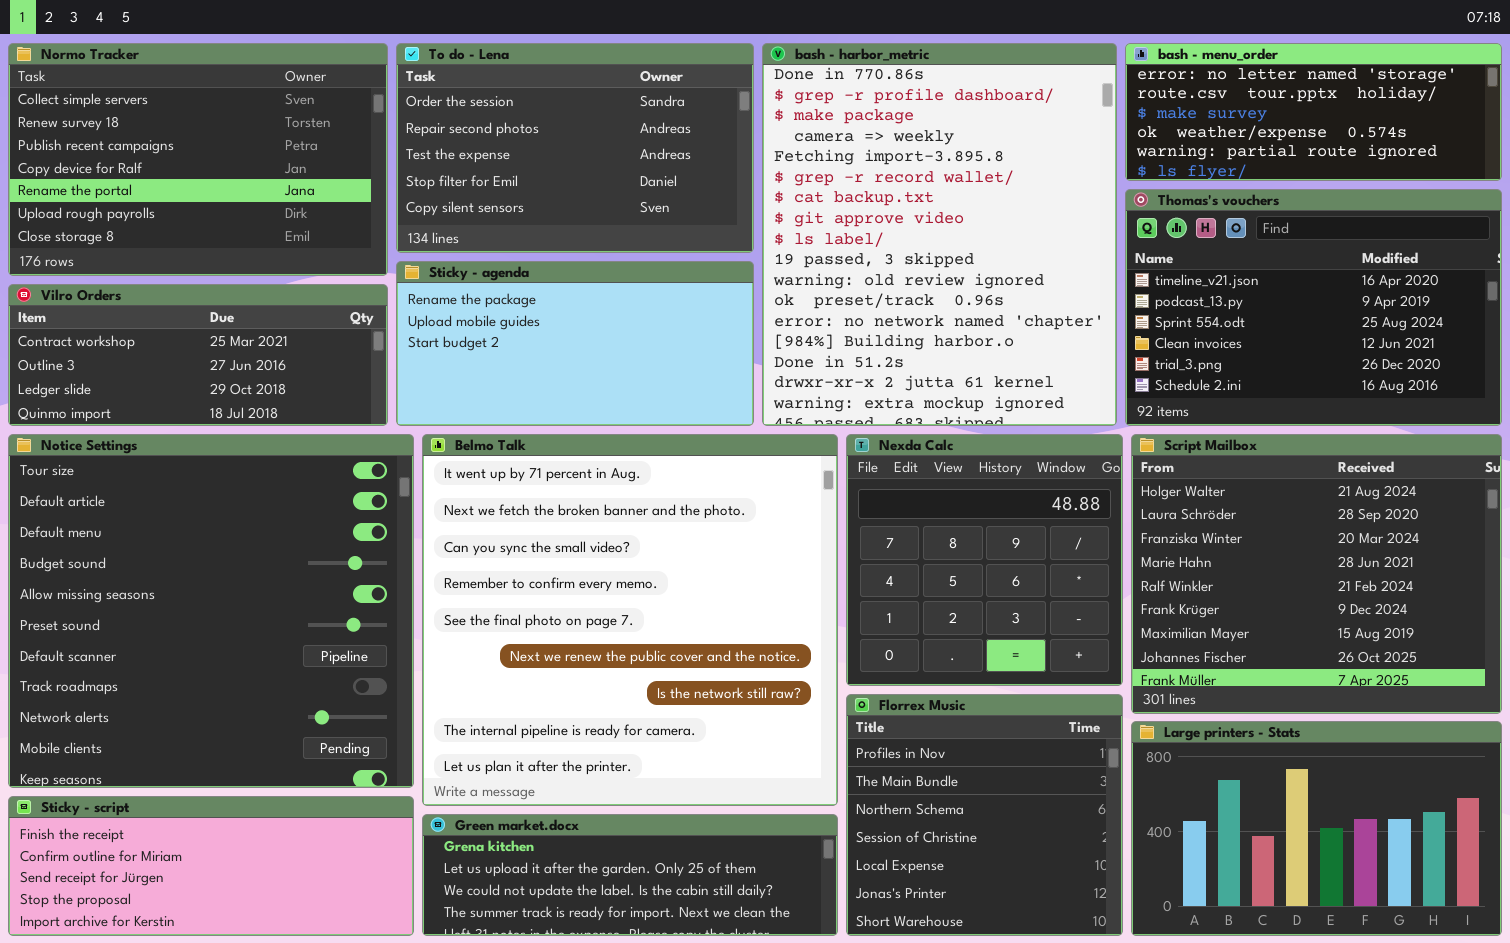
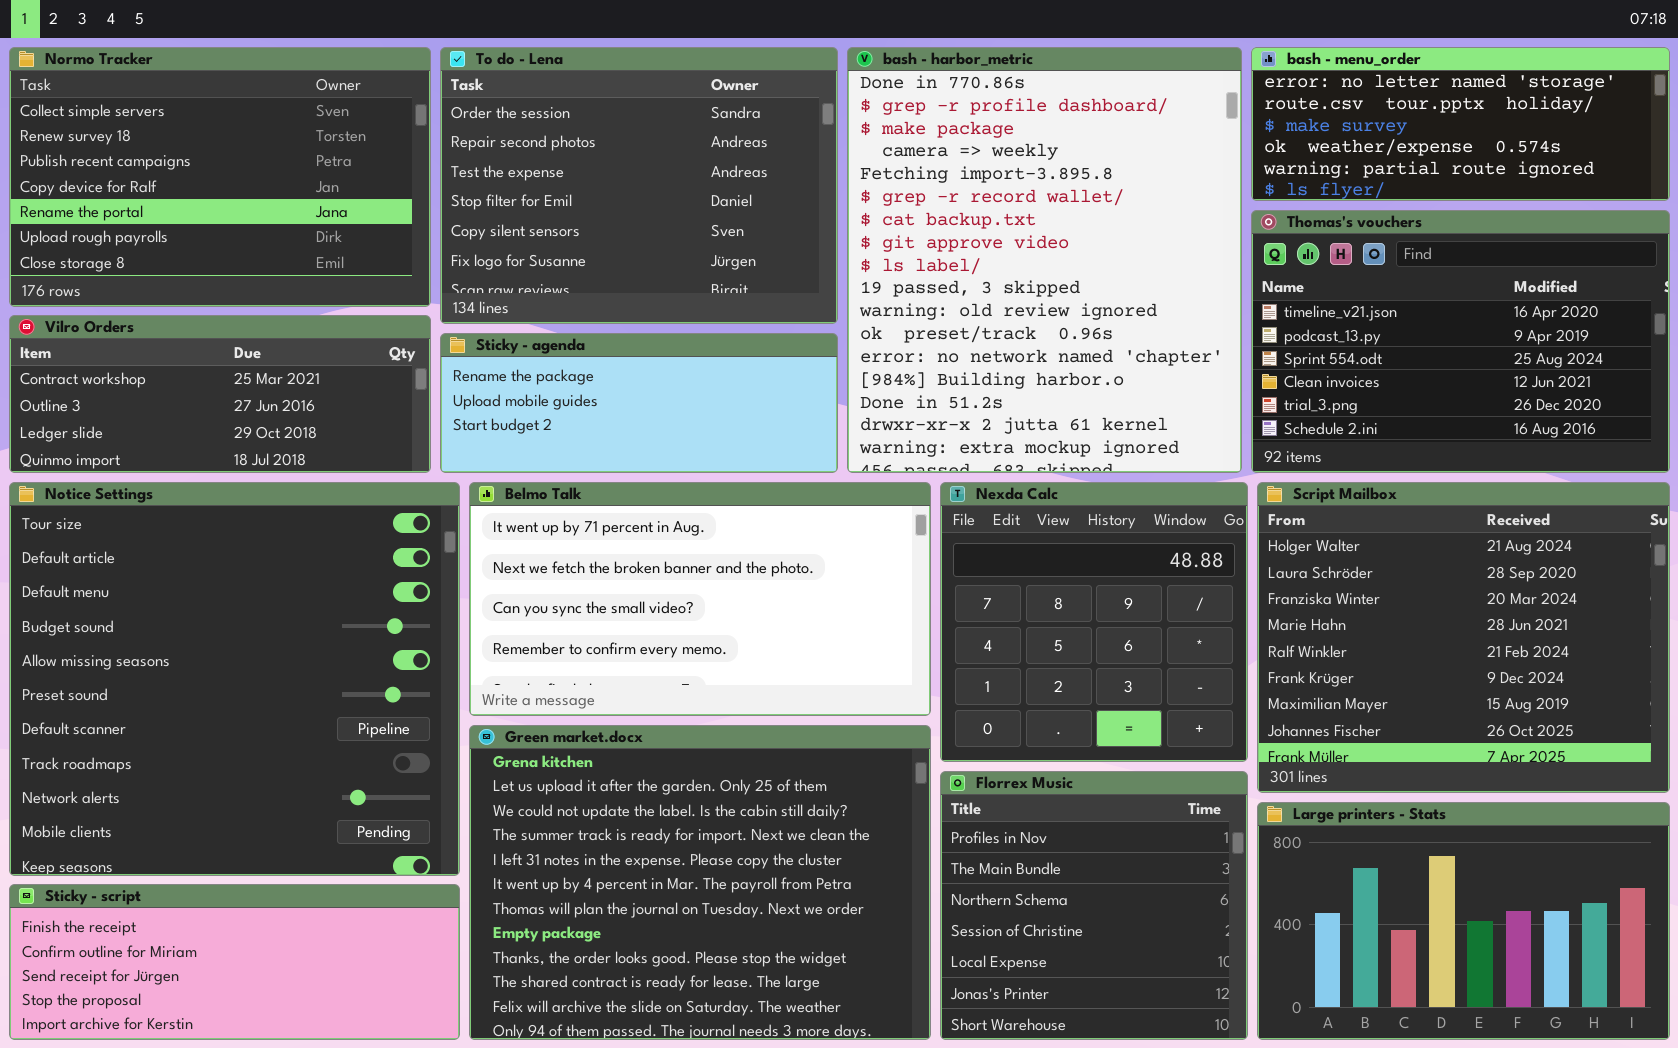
To do - Lena: [396,43,754,253] -> [440,47,838,324], resized
Sticky - agenda: [396,261,754,426] -> [440,333,838,473], resized
Belmo Talk: [422,434,838,806] -> [469,482,931,716], resized
Green market.docx: [422,814,838,936] -> [469,725,931,1040], resized

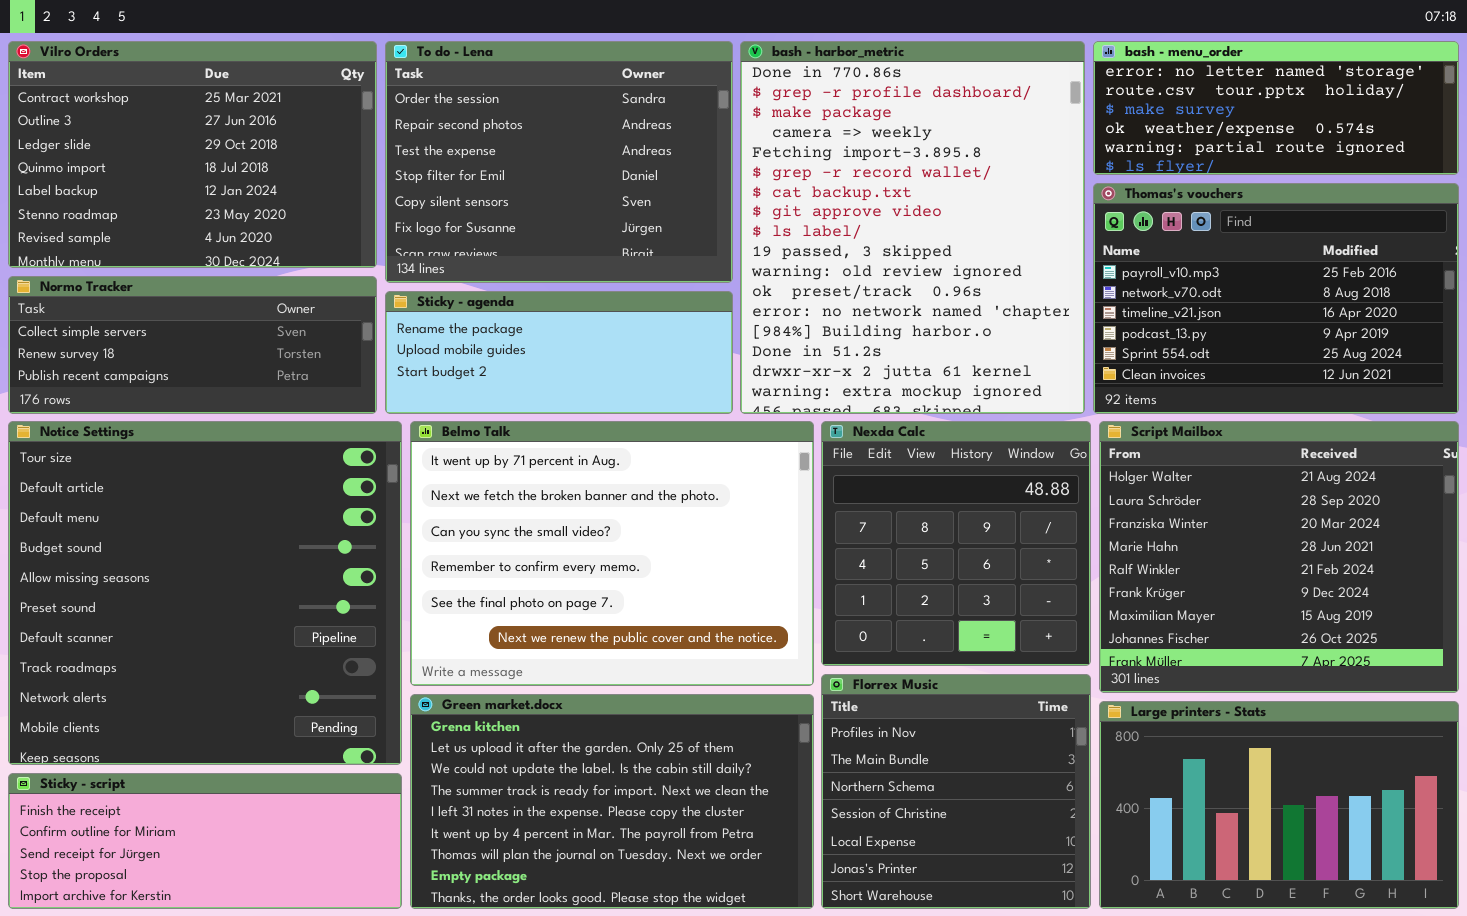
Normo Tracker: [9,47,431,307] -> [8,276,377,414], moved, resized
Thomas's vouchers: [1251,210,1670,473] -> [1093,183,1459,414], scrolled up 2 rows
Vilro Orders: [9,315,431,473] -> [8,41,377,268], moved, resized
Belmo Talk: [469,482,931,716] -> [410,421,814,686], resized
Green market.docx: [469,725,931,1040] -> [410,694,814,909], resized

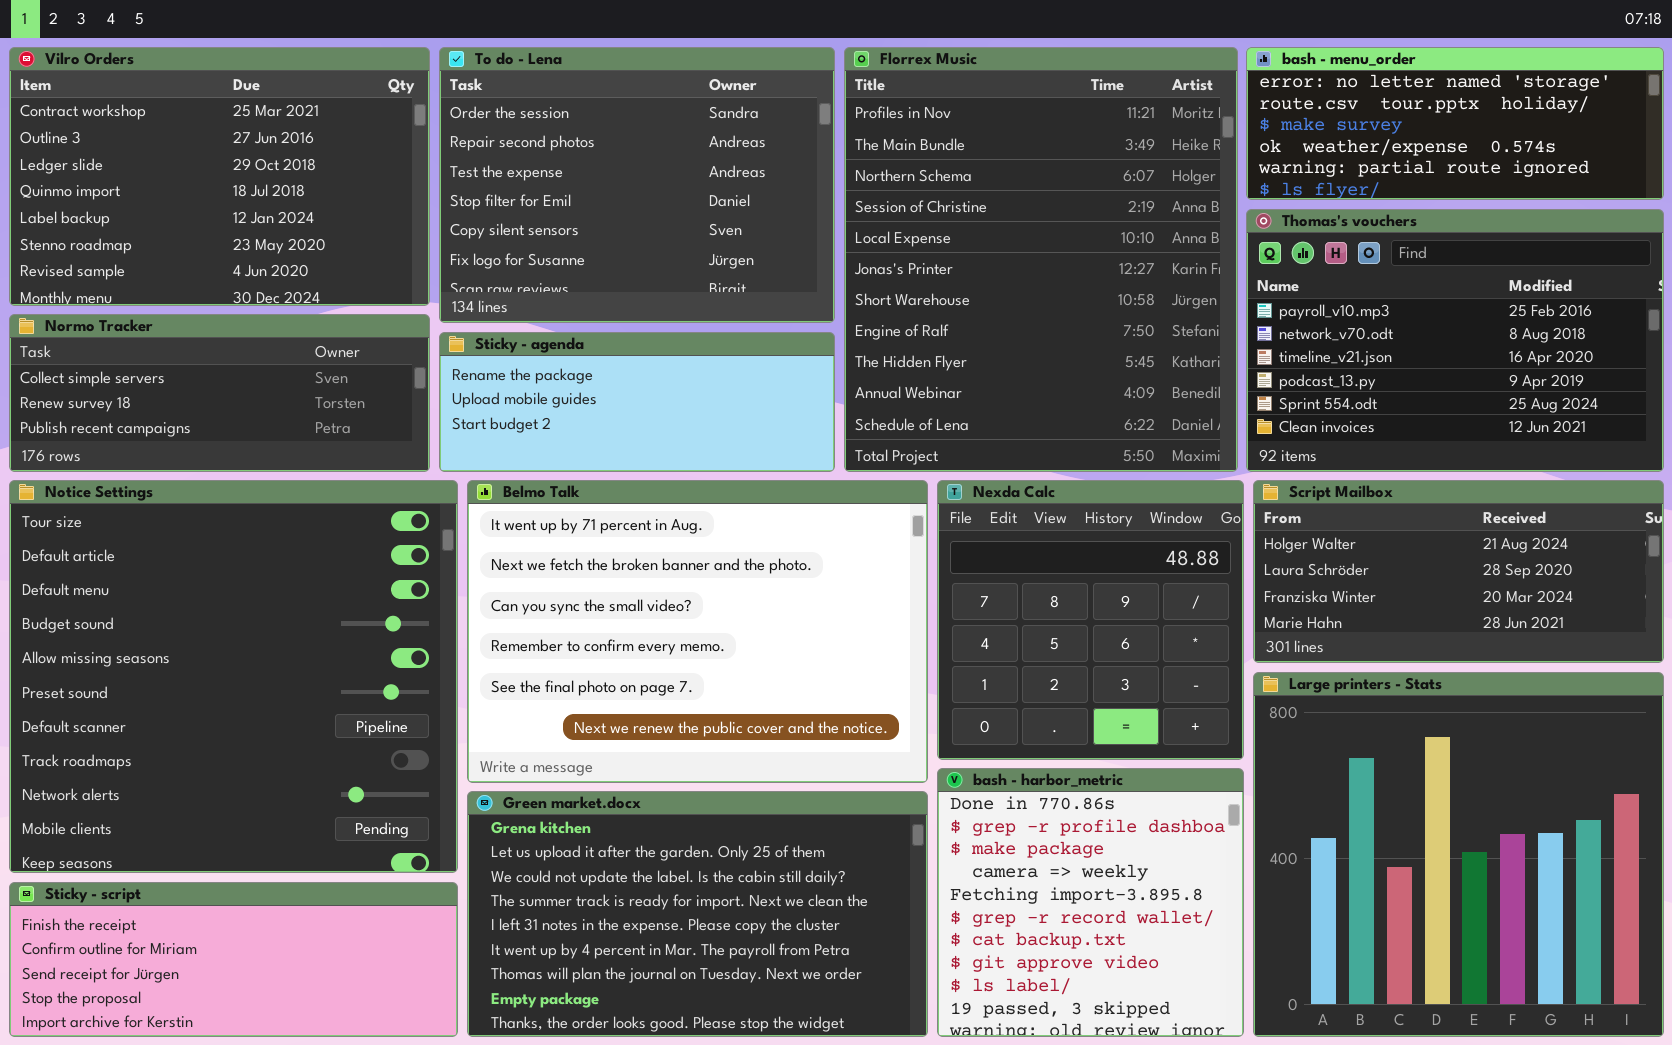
bash - harbor_metric: [740,41,1085,414] -> [937,768,1244,1037], moved, resized
Script Mailbox: [1099,421,1459,693] -> [1253,480,1664,663], resized
Florrex Music: [821,674,1091,909] -> [844,47,1238,472], moved, resized
Large printers - Stats: [1099,701,1459,909] -> [1253,672,1664,1037], resized

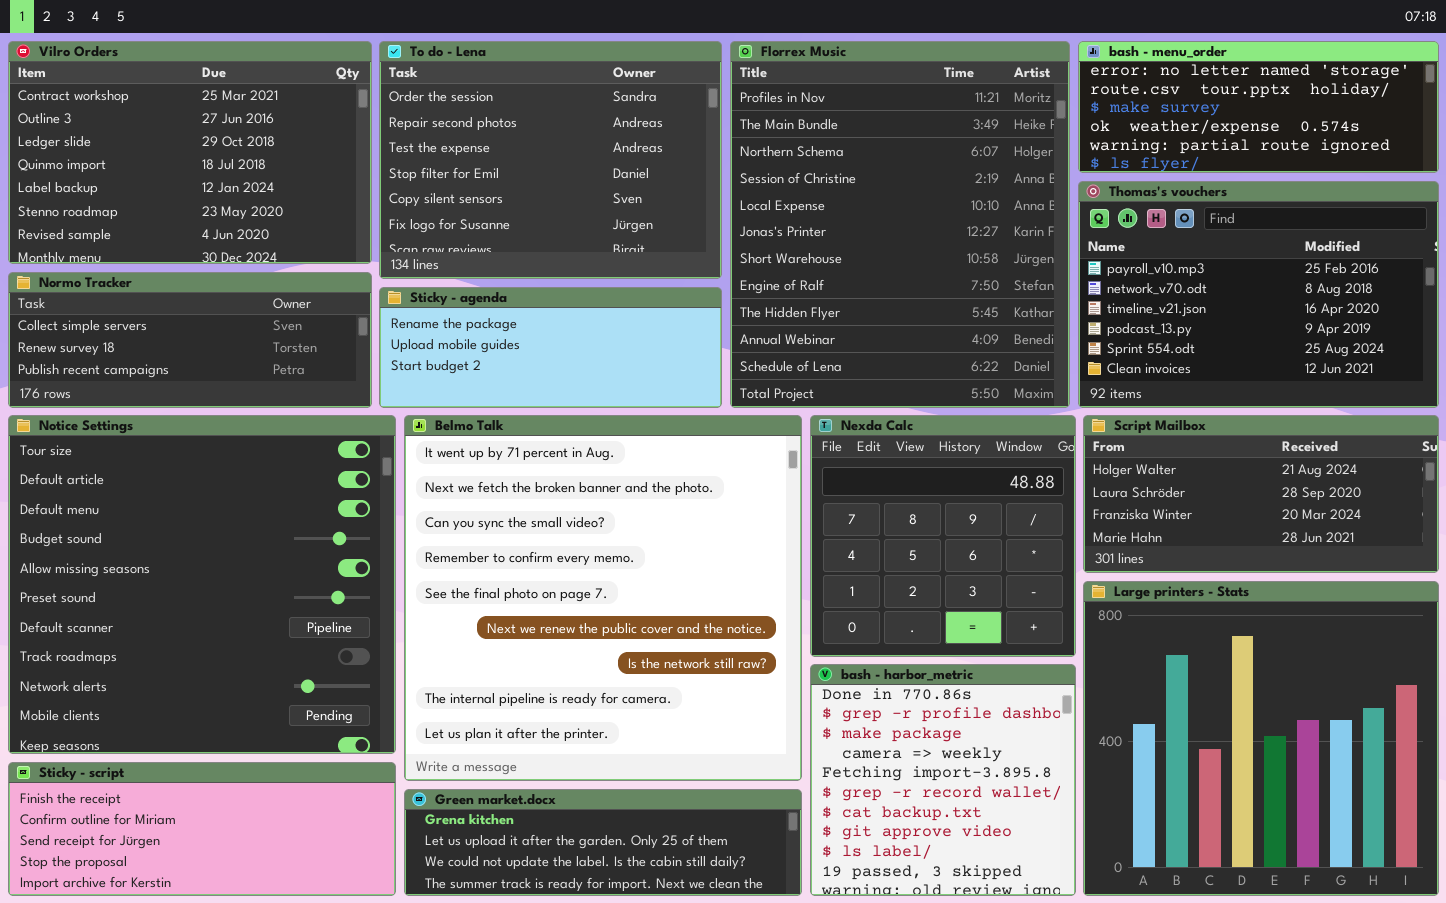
Belmo Talk: [467,480,928,783] -> [404,415,802,781], resized
Green market.docx: [467,791,928,1037] -> [404,789,802,896], resized

